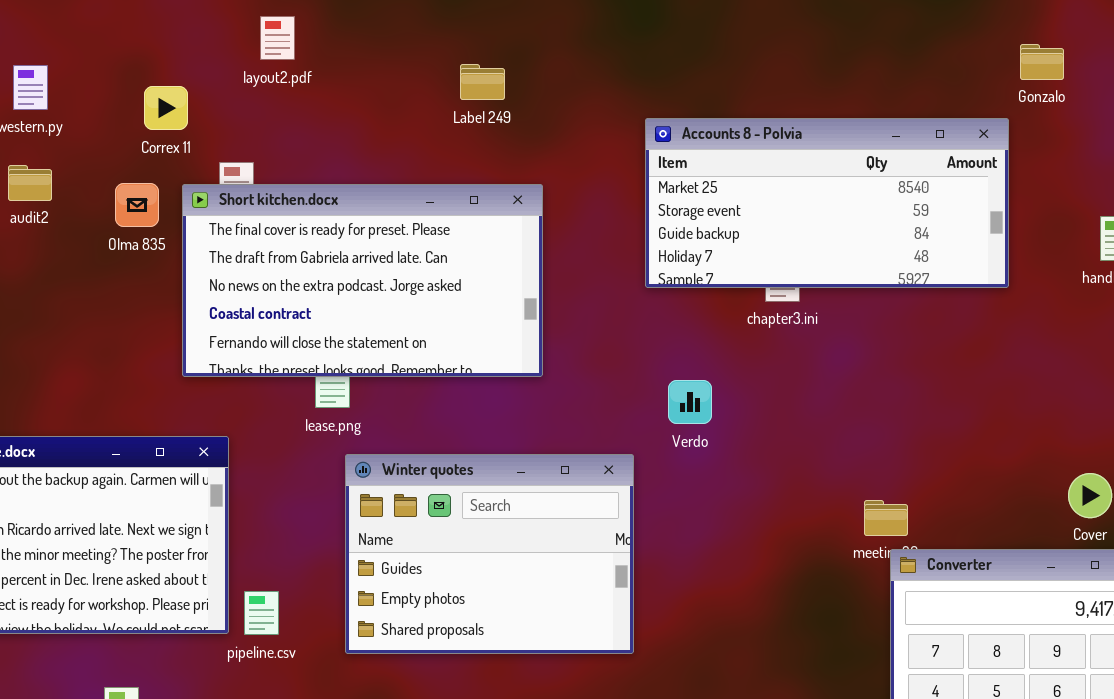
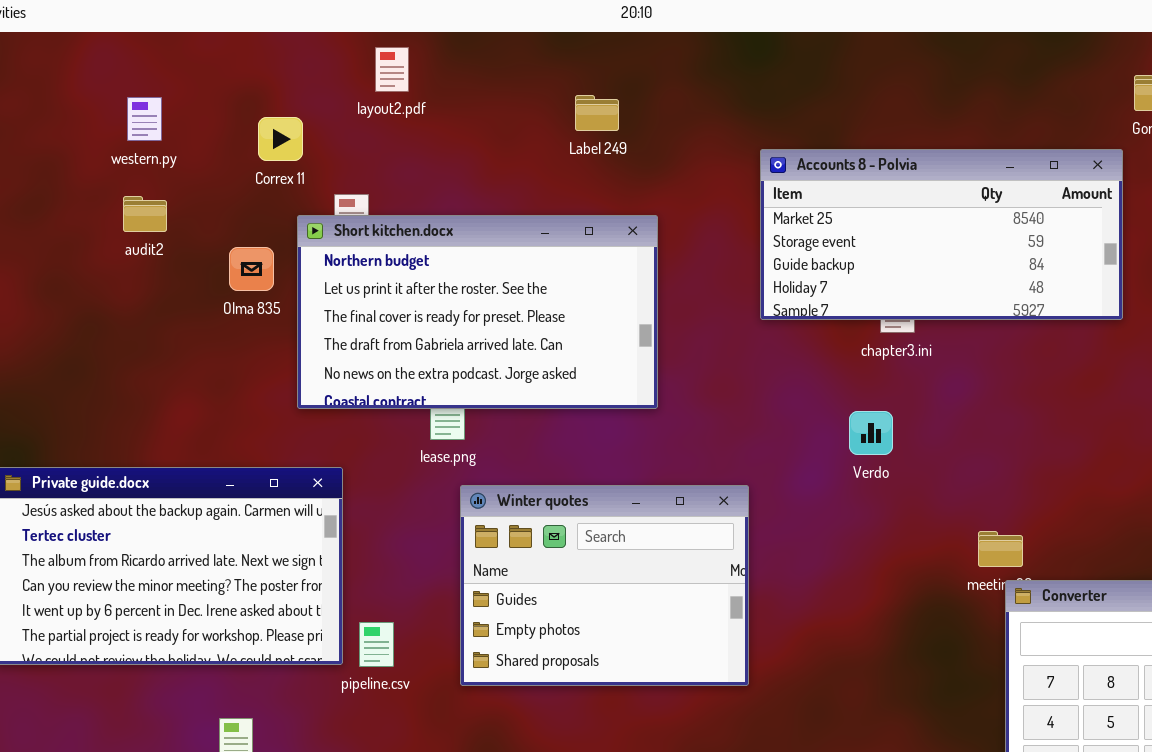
Olma 835: [115,183,159,227] -> [229,247,274,291], moved
Short kitchen.docx: [182,184,543,377] -> [297,215,658,409], scrolled up 2 rows
Verdo: [668,380,712,424] -> [849,411,893,455], moved

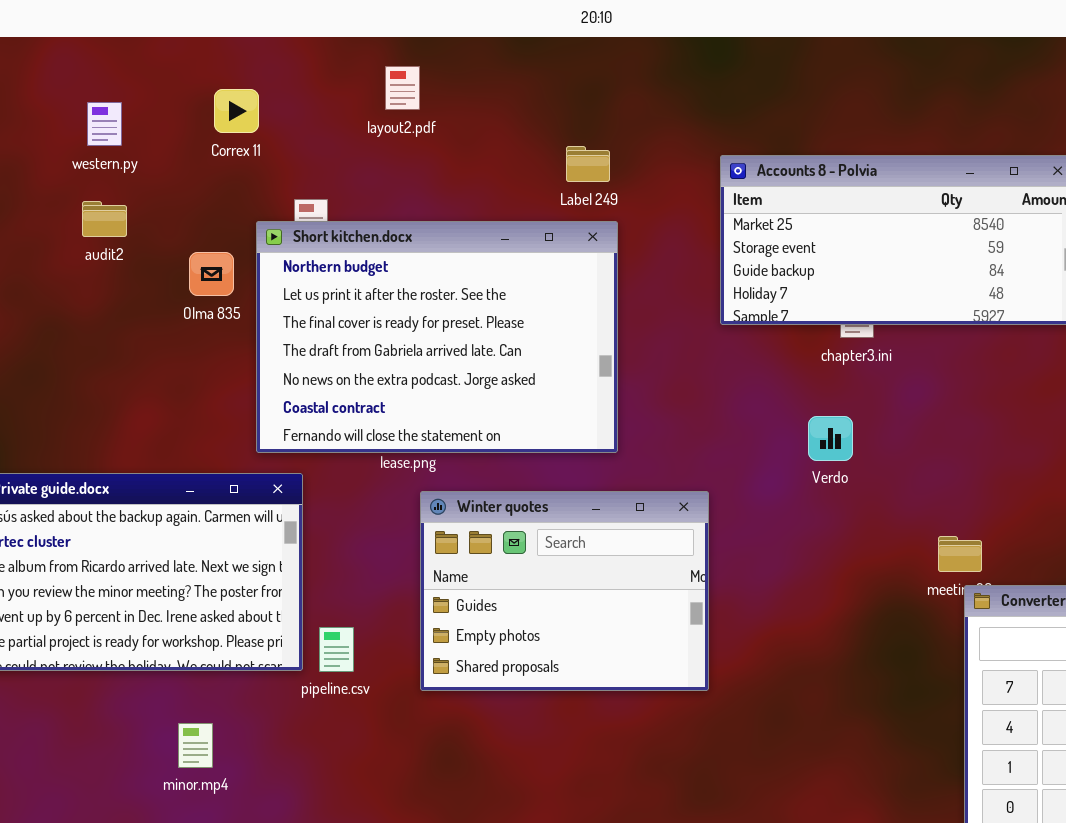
layout2.pdf: [375,47,409,92] -> [385,66,420,110], moved
Label 249: [575,95,619,131] -> [566,146,610,182], moved
Correx 11: [258,117,303,161] -> [214,89,259,133], moved
Short kitchen.docx: [297,215,658,409] -> [256,221,618,453], resized

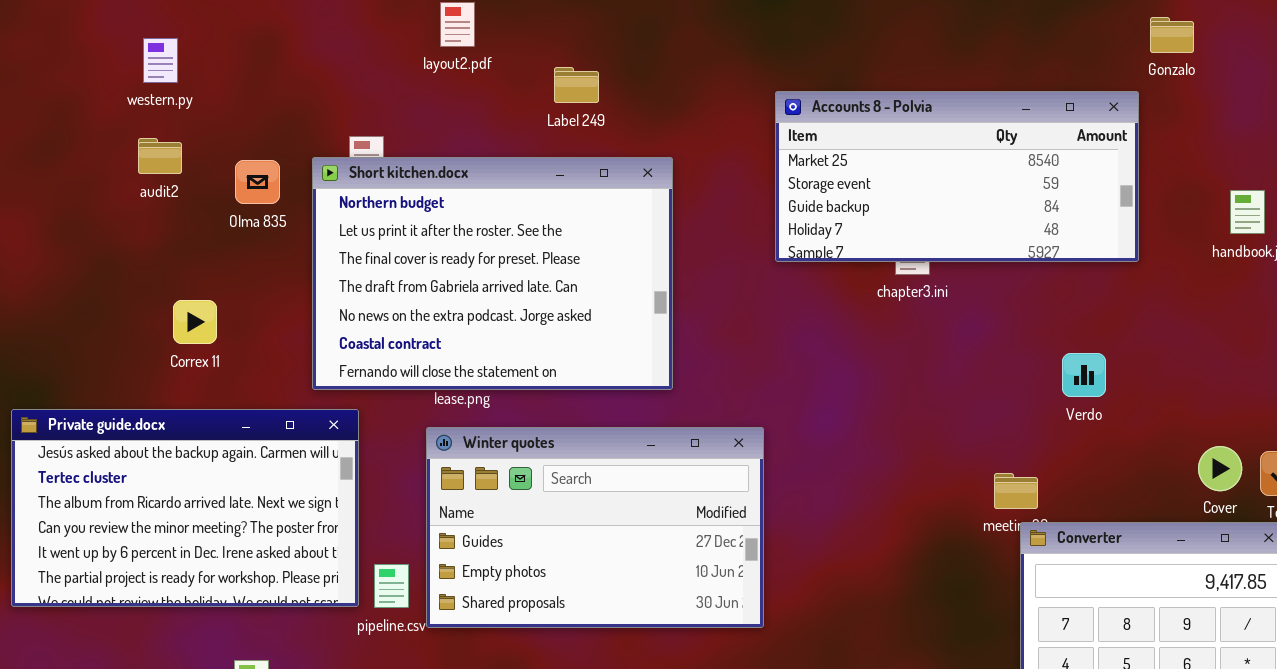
Correx 11: [214,89,259,133] -> [173,300,217,344], moved
Label 249: [566,146,610,182] -> [554,67,599,103], moved
Olma 835: [189,252,234,296] -> [235,160,280,204], moved
Verdo: [808,416,853,461] -> [1062,353,1106,397], moved
Winter quotes: [420,491,709,691] -> [426,427,764,628], resized

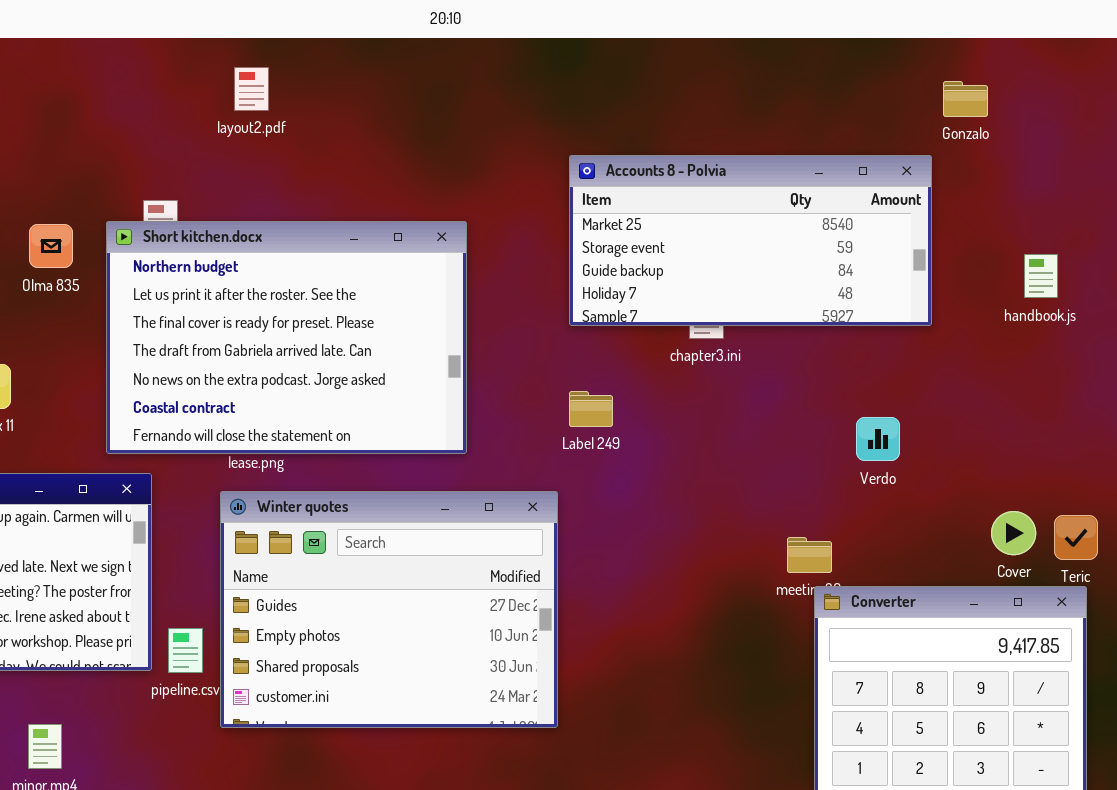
Label 249: [554,67,599,103] -> [569,391,613,427], moved
Winter quotes: [426,427,764,628] -> [220,491,558,728], resized

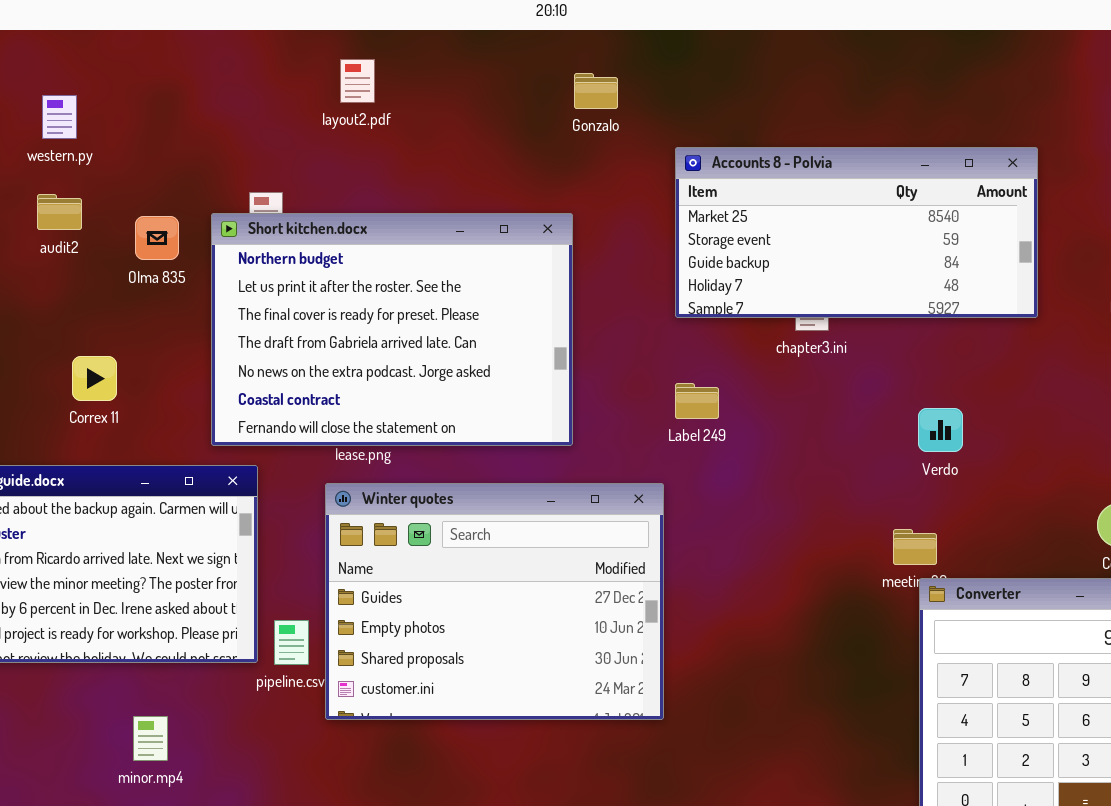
Gonzalo: [943,81,988,117] -> [574,73,618,109], moved
Verdo: [856,417,900,461] -> [918,408,963,452], moved

